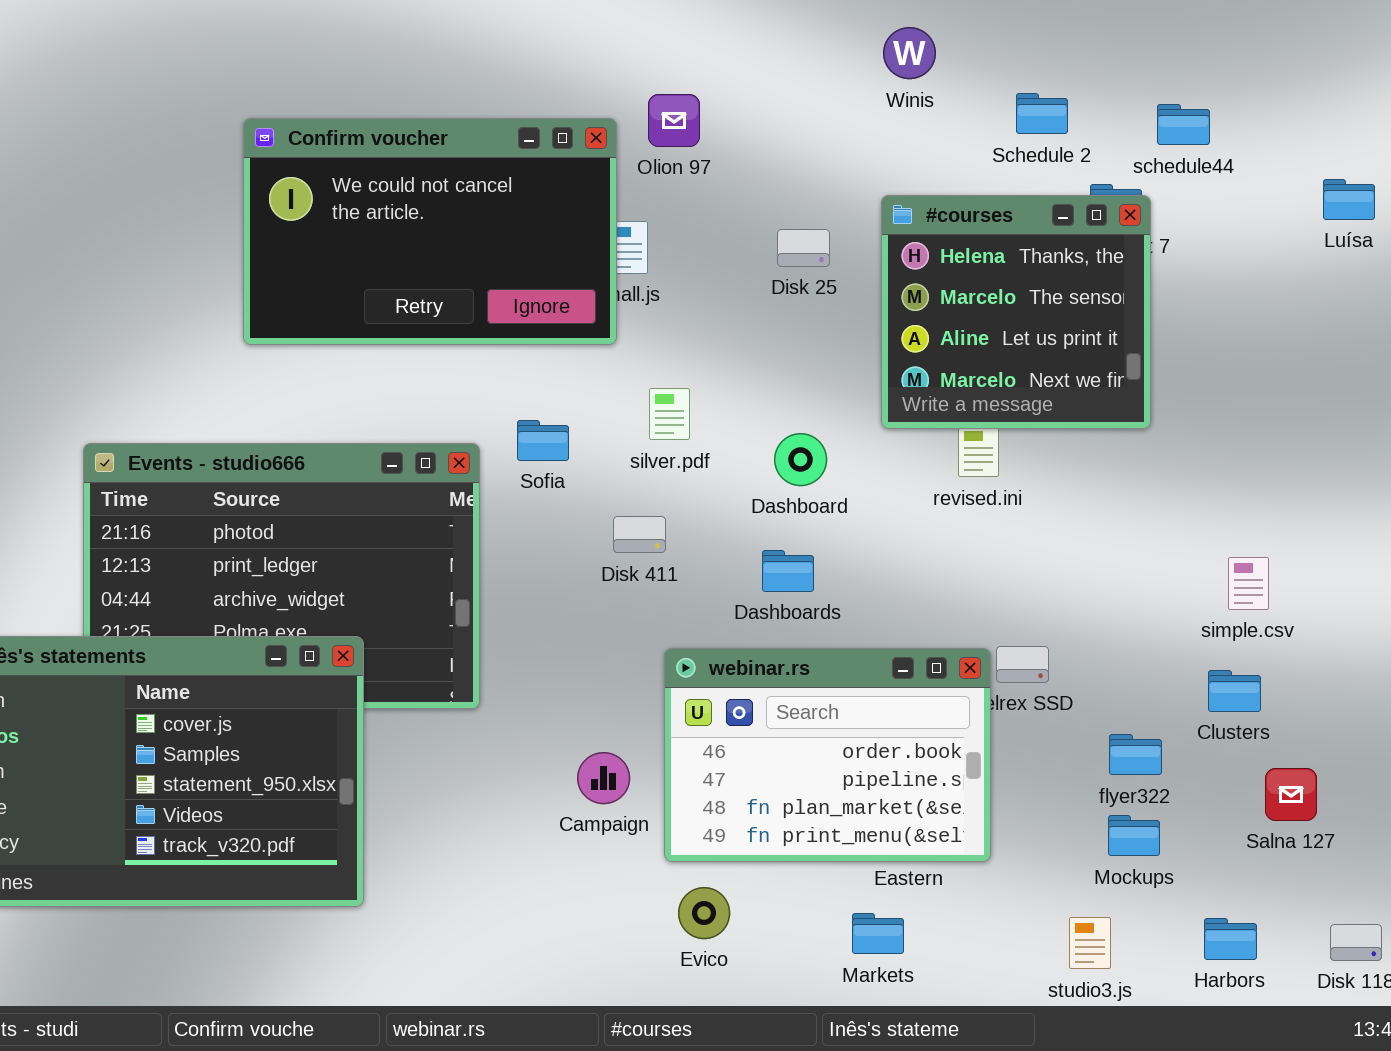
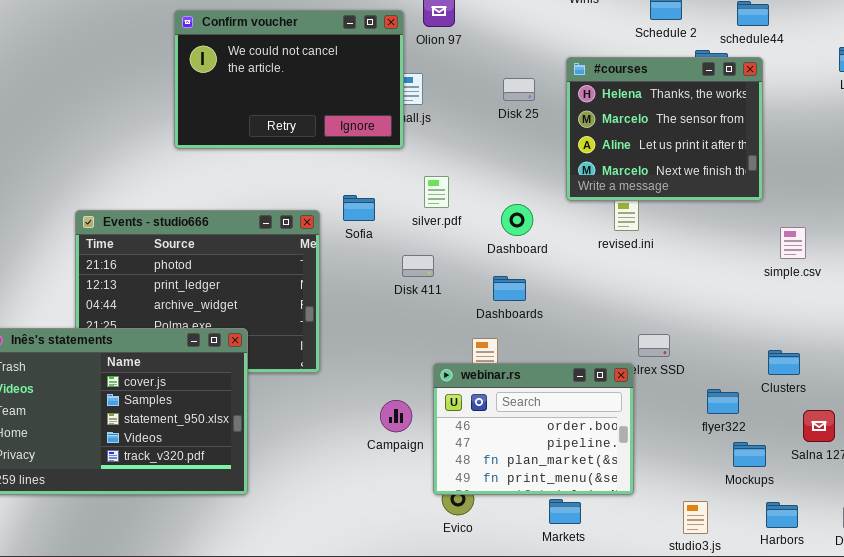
#courses: [881,195,1151,429] -> [566,57,763,201], resized
simple.csv: [1228,557,1269,610] -> [780,227,806,259], moved
webinar.rs: [664,648,991,862] -> [433,363,634,495], moved
Mockups: [1108,815,1160,856] -> [733,442,766,467], moved

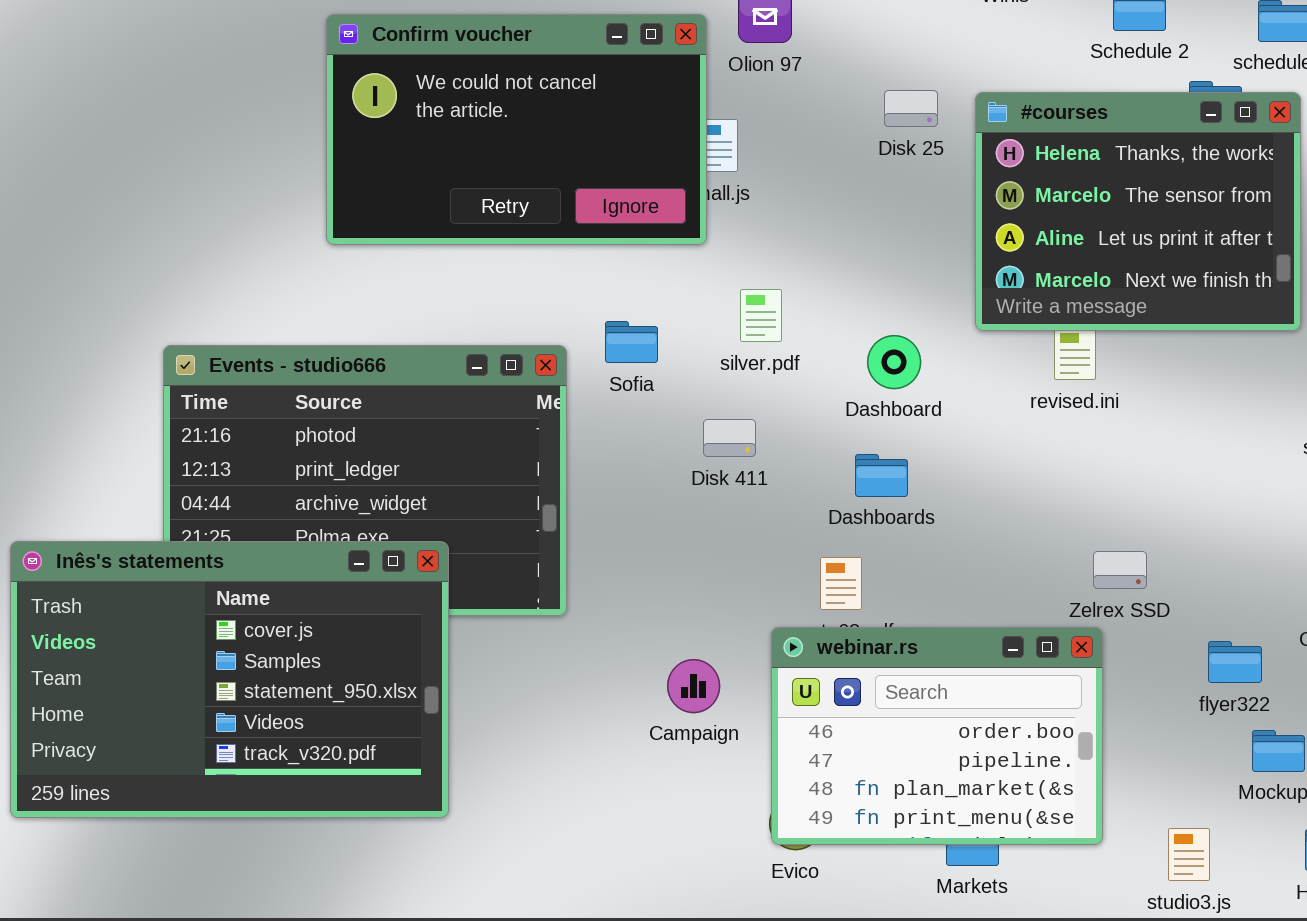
Disk 25: [503,78,535,101] -> [884,90,938,127], moved
webinar.rs: [433,363,634,495] -> [771,627,1103,845], moved

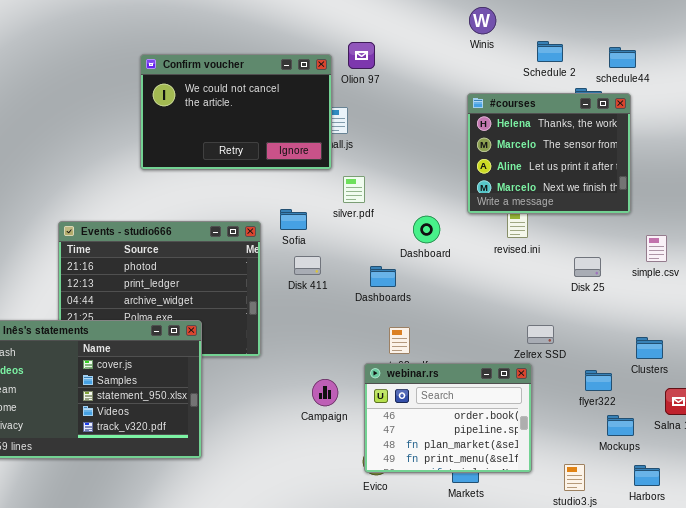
Disk 25: [884,90,938,127] -> [574,257,601,277], moved
silver.pdf: [740,289,782,342] -> [343,176,365,203], moved
Disk 411: [703,419,756,457] -> [294,256,321,275], moved
Dashboards: [855,454,908,497] -> [370,266,396,287], moved

